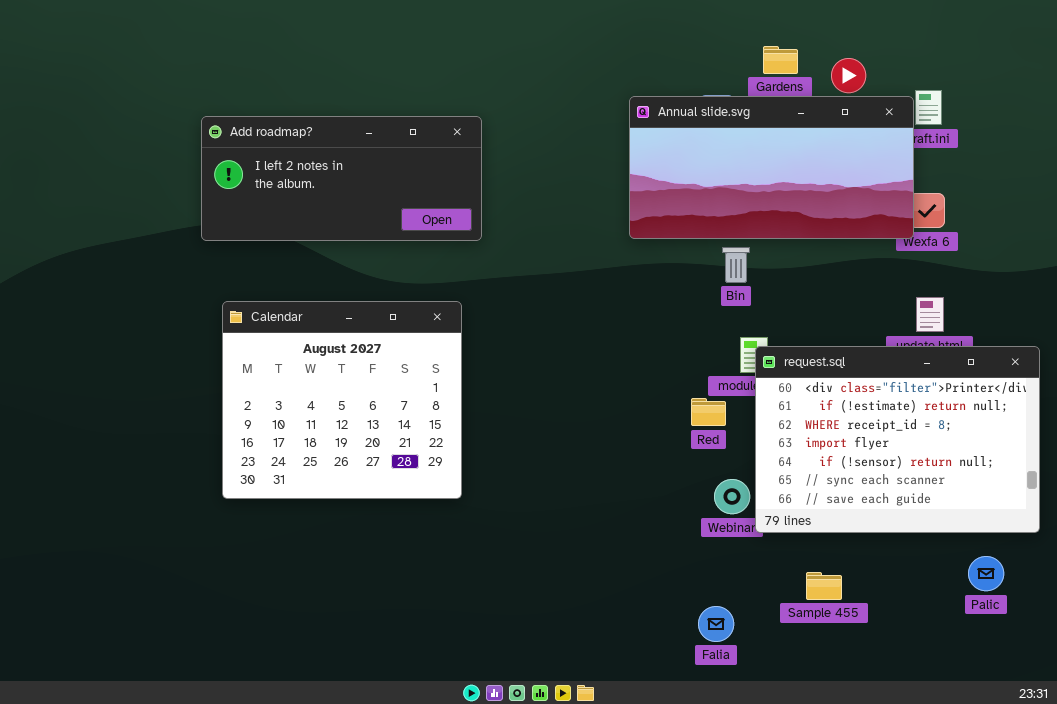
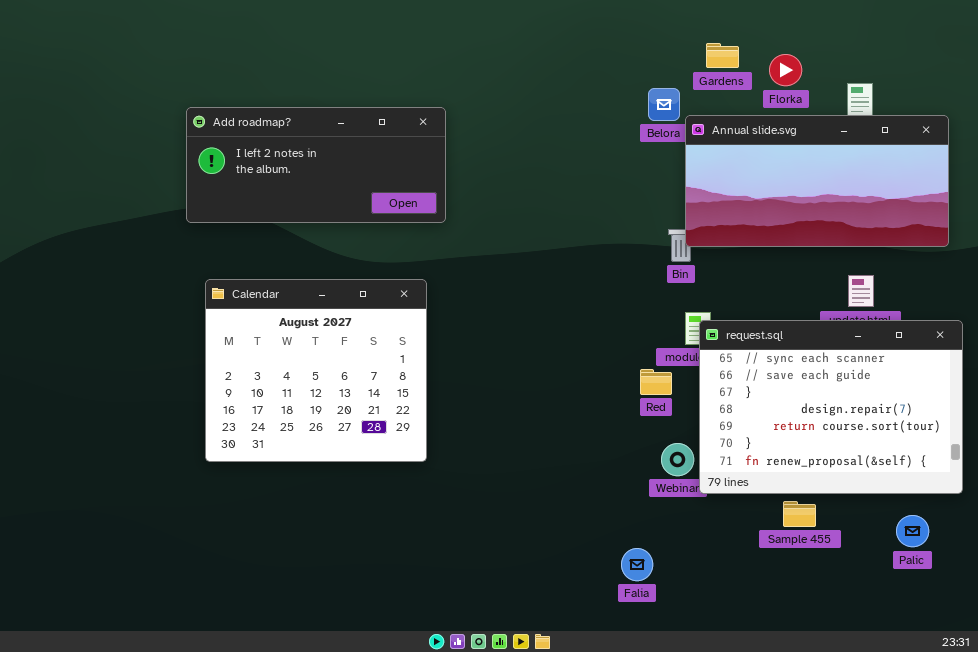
Annual slide.svg: [629,96,914,239] -> [685,115,949,247], moved
request.sql: [755,346,1040,533] -> [699,320,963,494], scrolled down 5 rows
Sample 455: [806,572,842,600] -> [783,501,816,527], moved
Falia: [698,606,734,642] -> [621,548,653,581], moved

